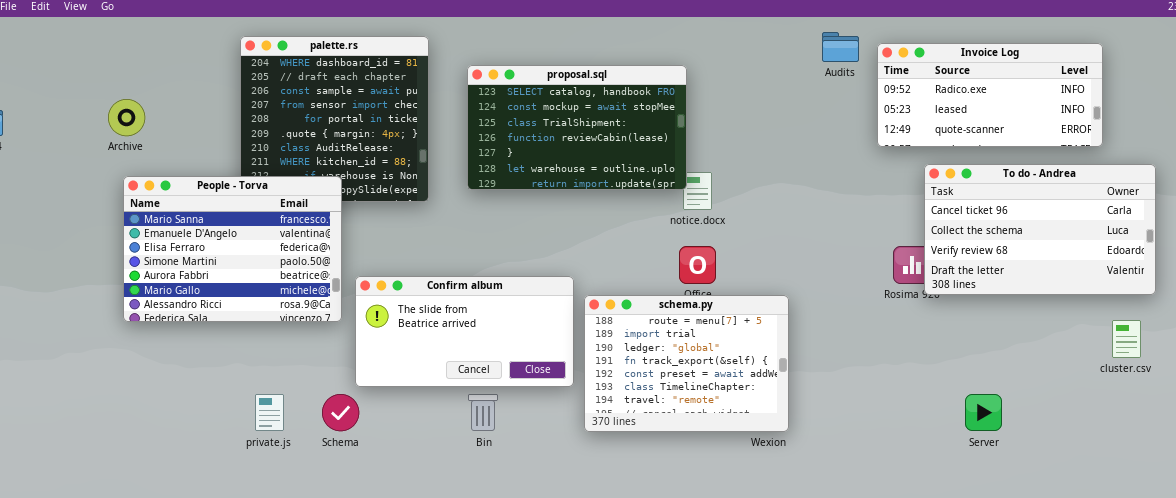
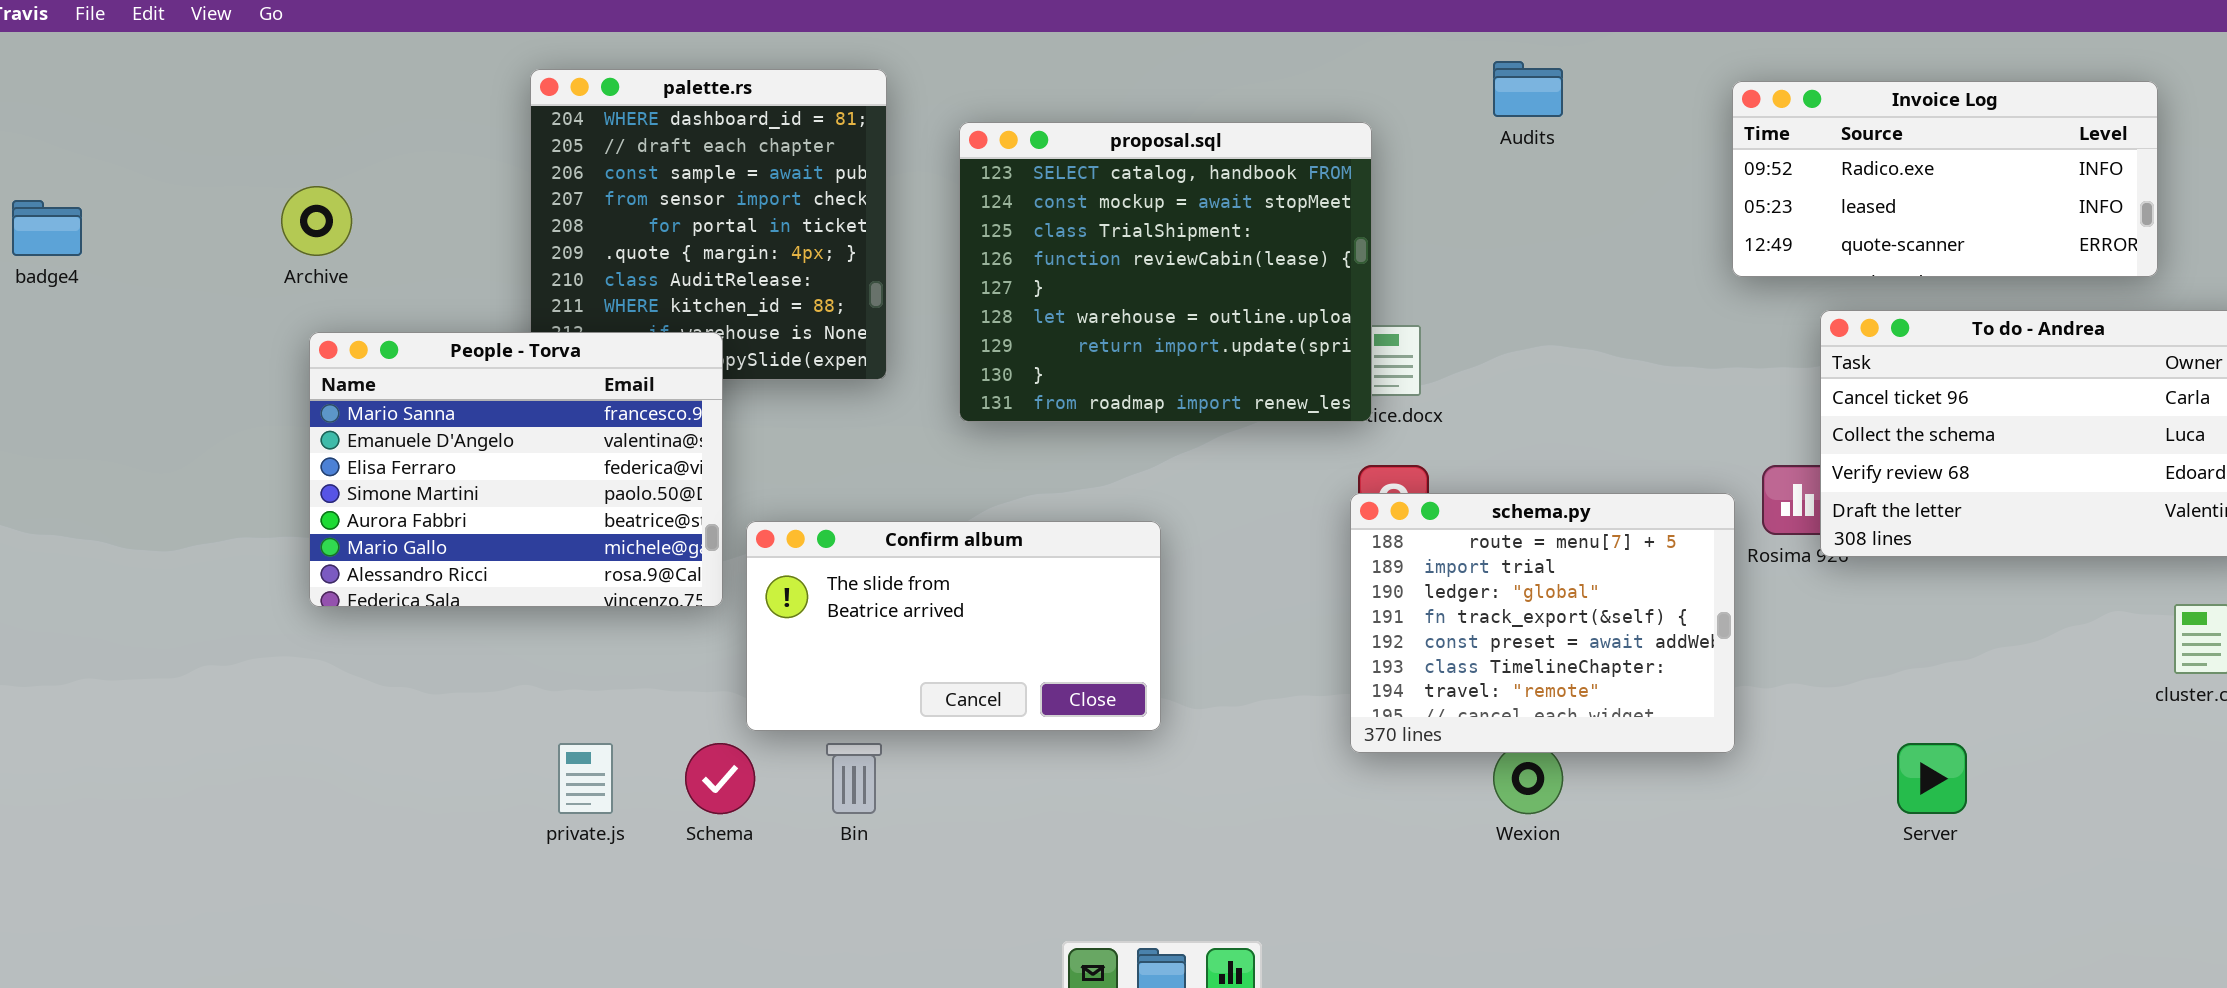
Audits: [822,32,859,62] -> [1493,61,1563,117], moved
proposal.sql: [467,65,687,190] -> [959,122,1372,422], resized
schema.py: [584,295,789,432] -> [1350,493,1735,753], moved
Bin: [468,394,498,431] -> [826,743,882,814], moved

